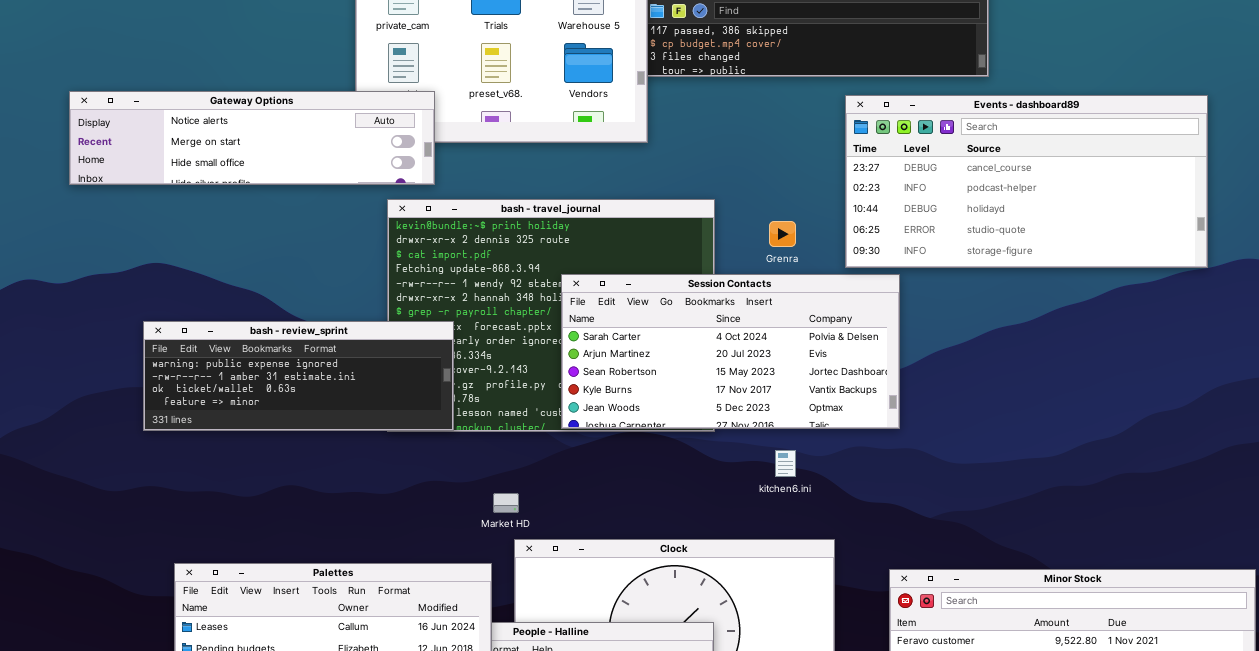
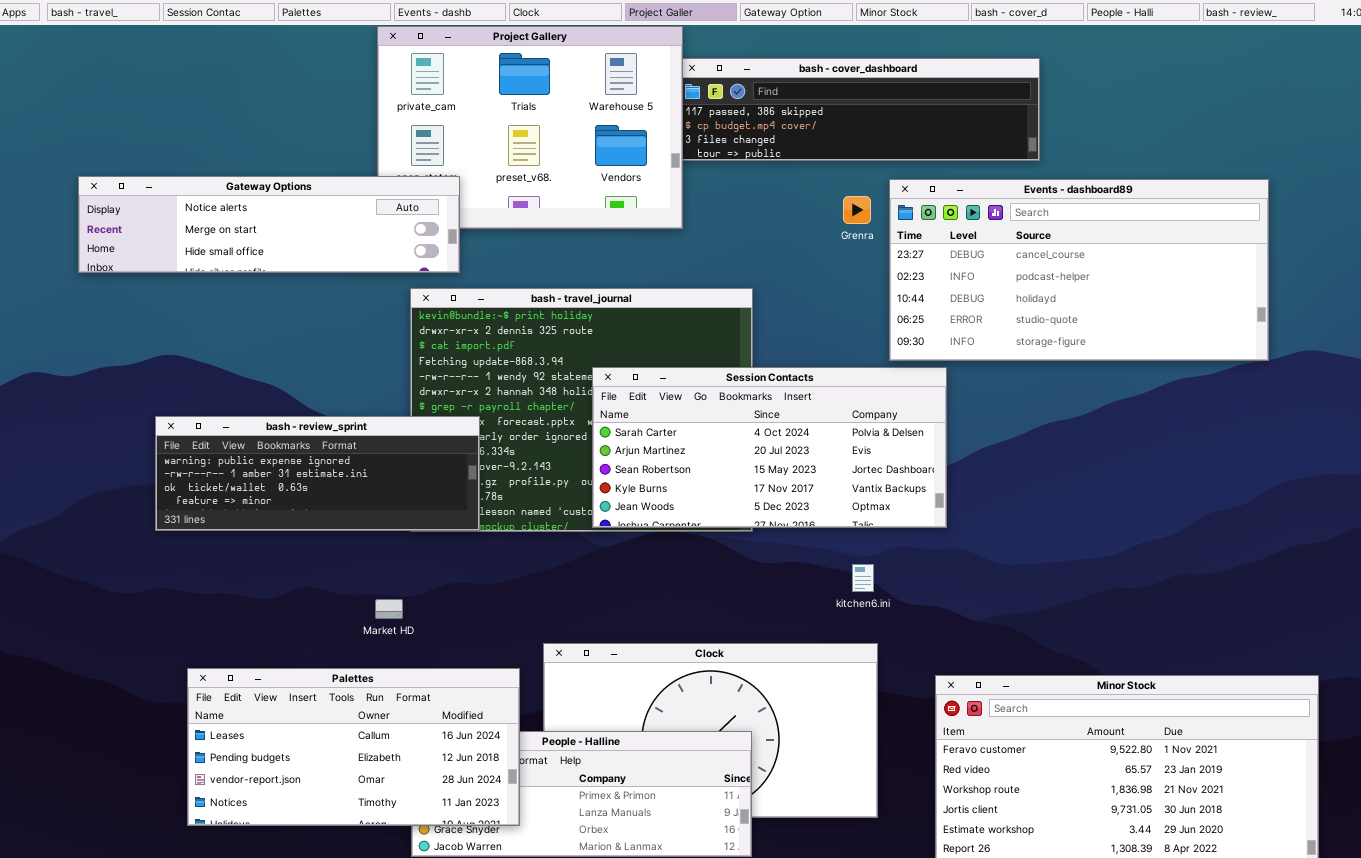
Grenra: [769,221,796,247] -> [843,196,871,224], moved
kitchen6.ini: [775,450,796,477] -> [852,564,874,592], moved
Market HD: [493,493,519,513] -> [375,599,403,619], moved

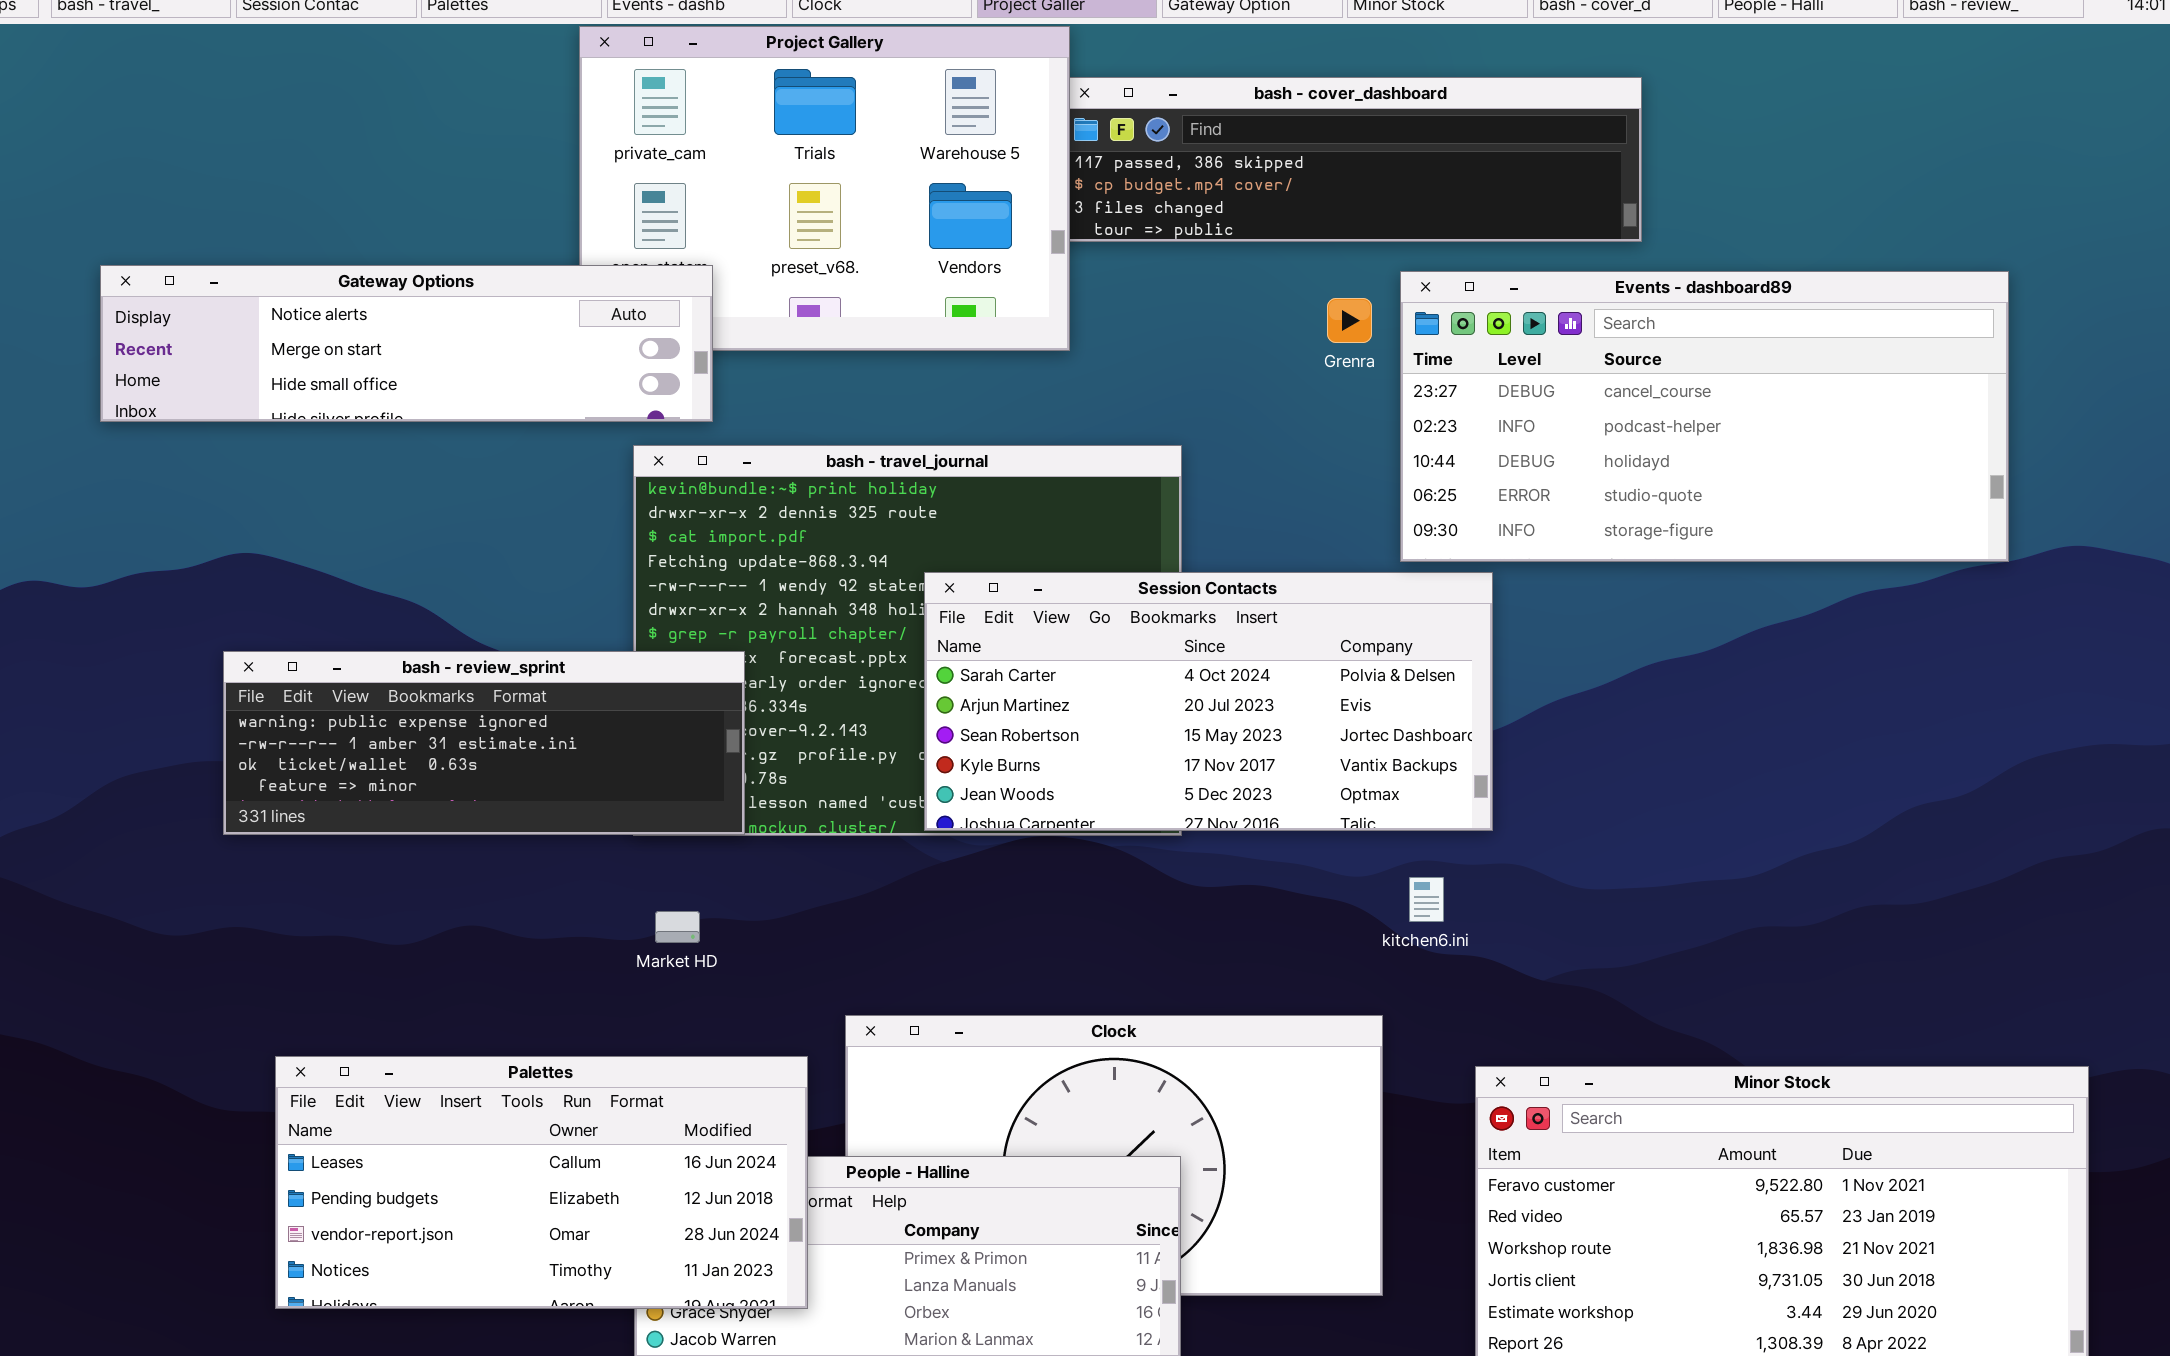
kitchen6.ini: [852,564,874,592] -> [1409,877,1444,922], moved
Market HD: [375,599,403,619] -> [655,911,700,943], moved

